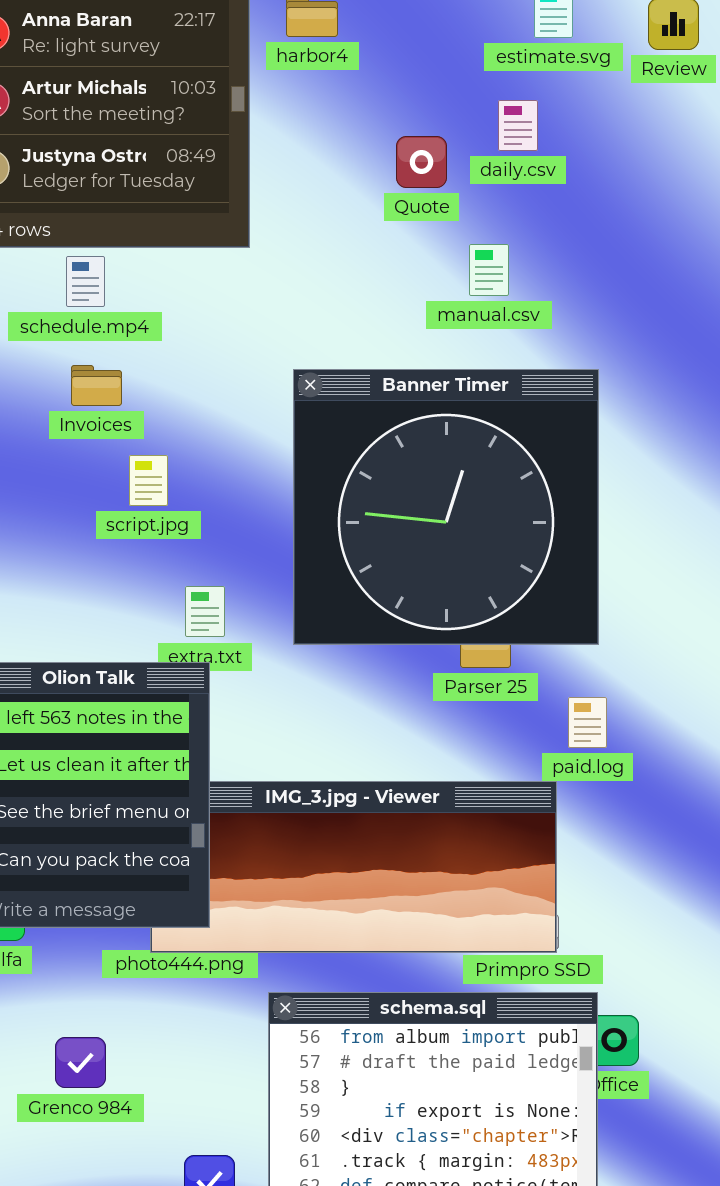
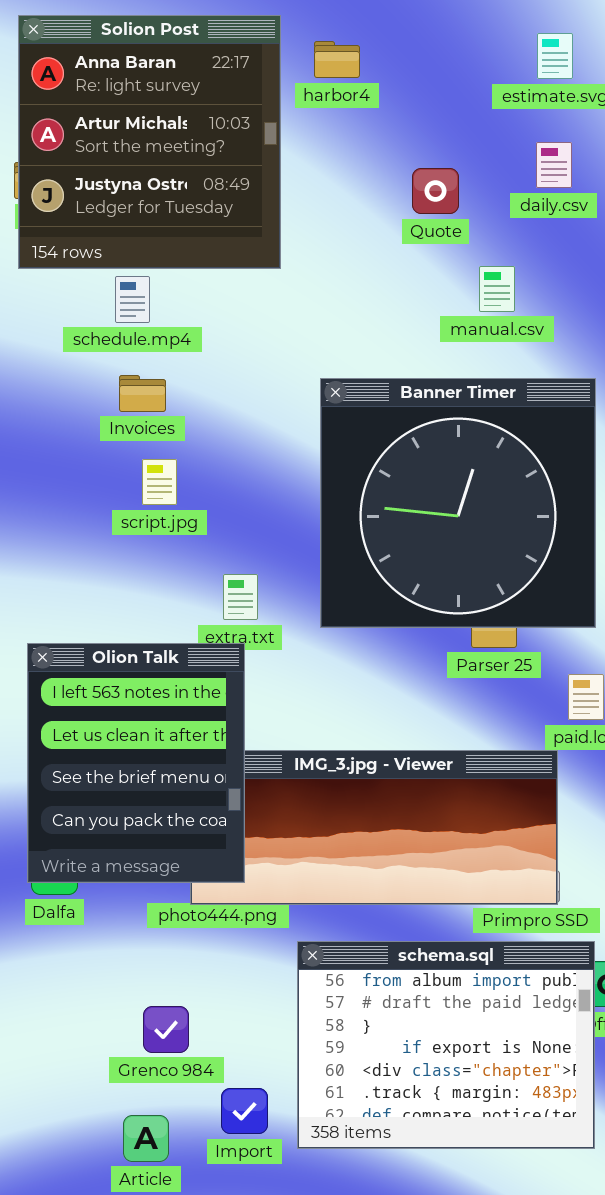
daily.csv: [498,100,538,151] -> [536,142,572,188], moved
script.jpg: [129,455,168,506] -> [142,459,177,505], moved
Grenco 984: [55,1037,106,1088] -> [143,1006,189,1053], moved

